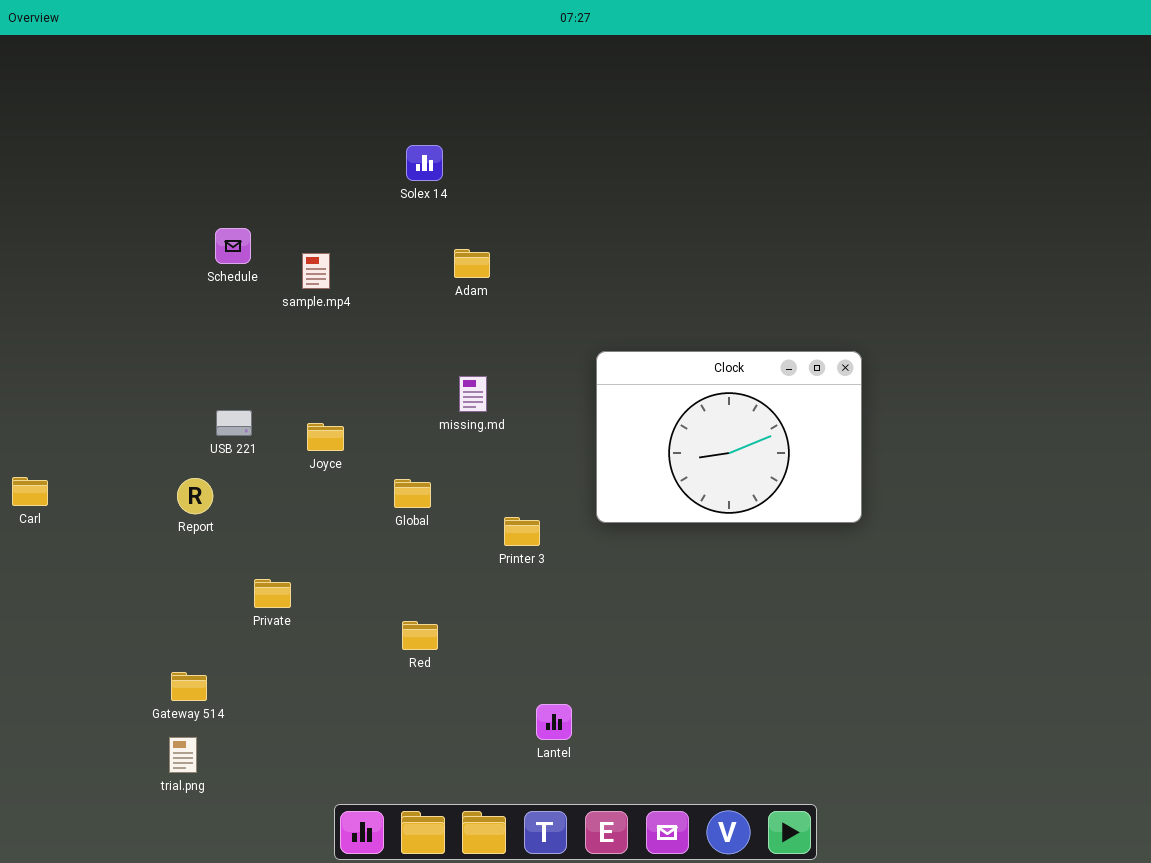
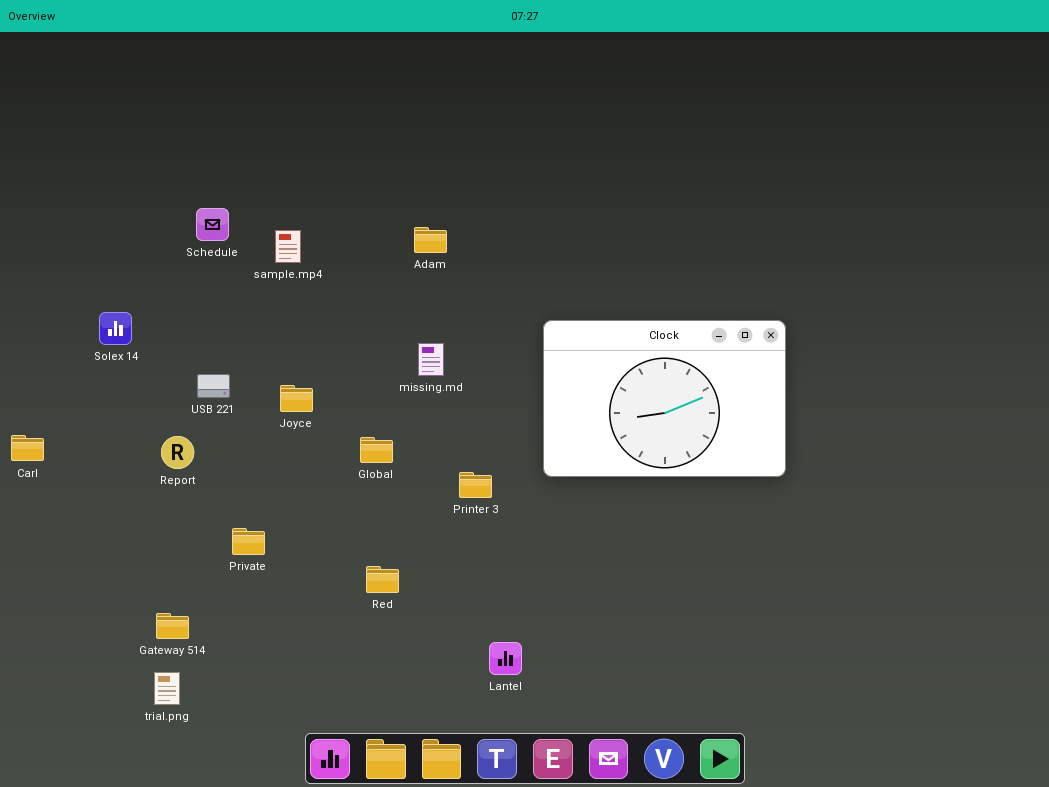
Solex 14: [406,145,443,181] -> [99,312,132,345], moved

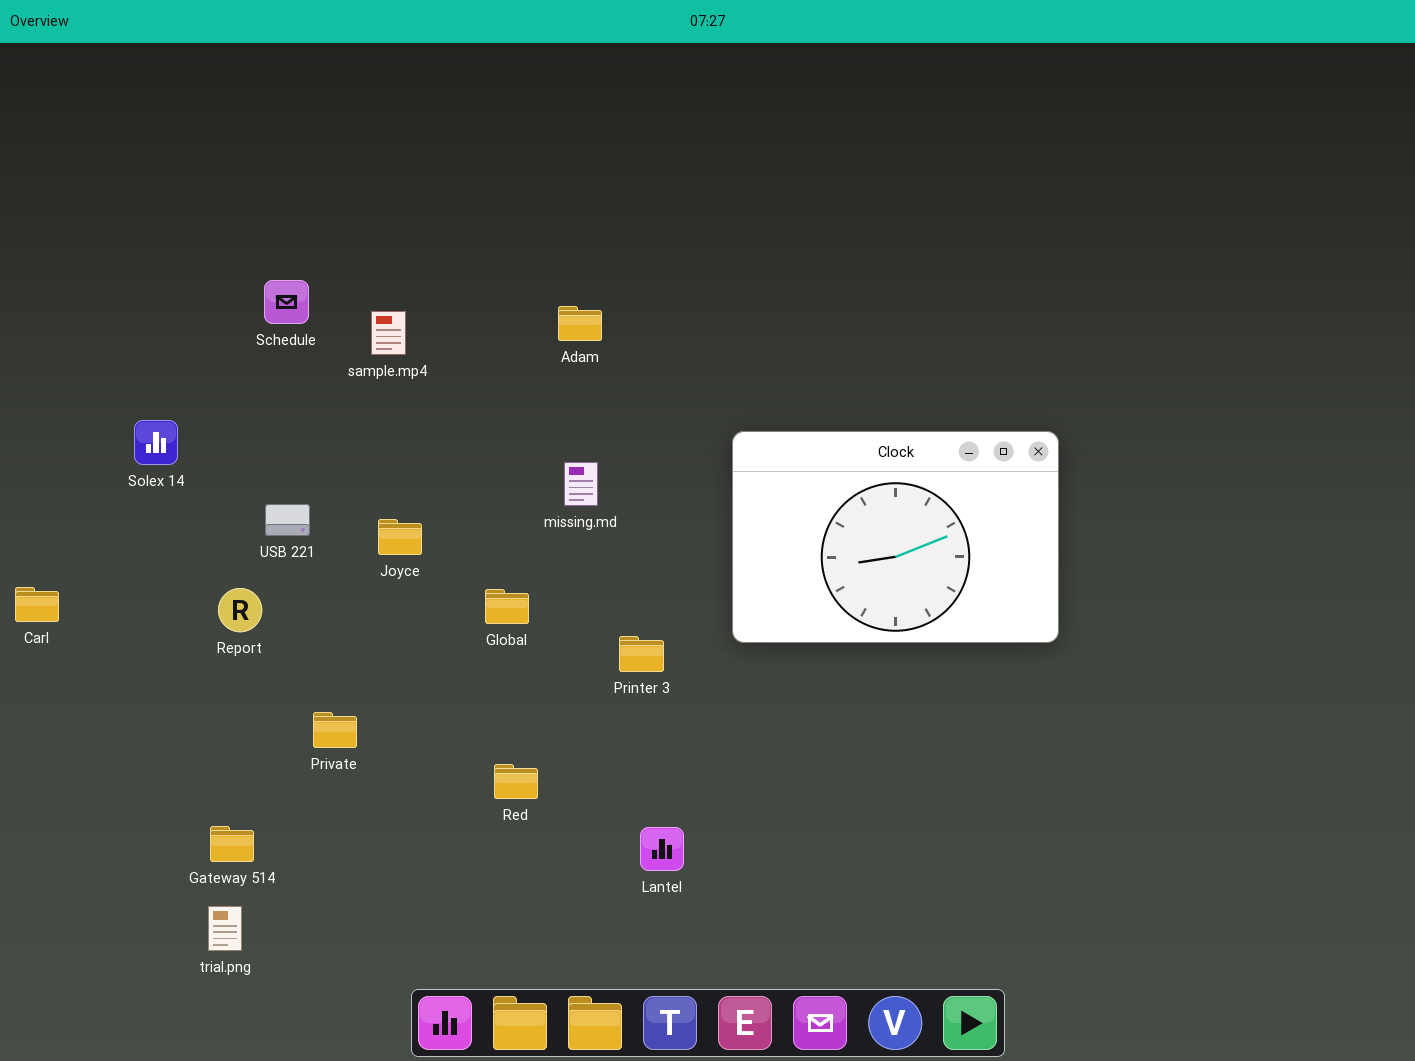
Lantel: [489,642,522,675] -> [640,827,684,871], moved

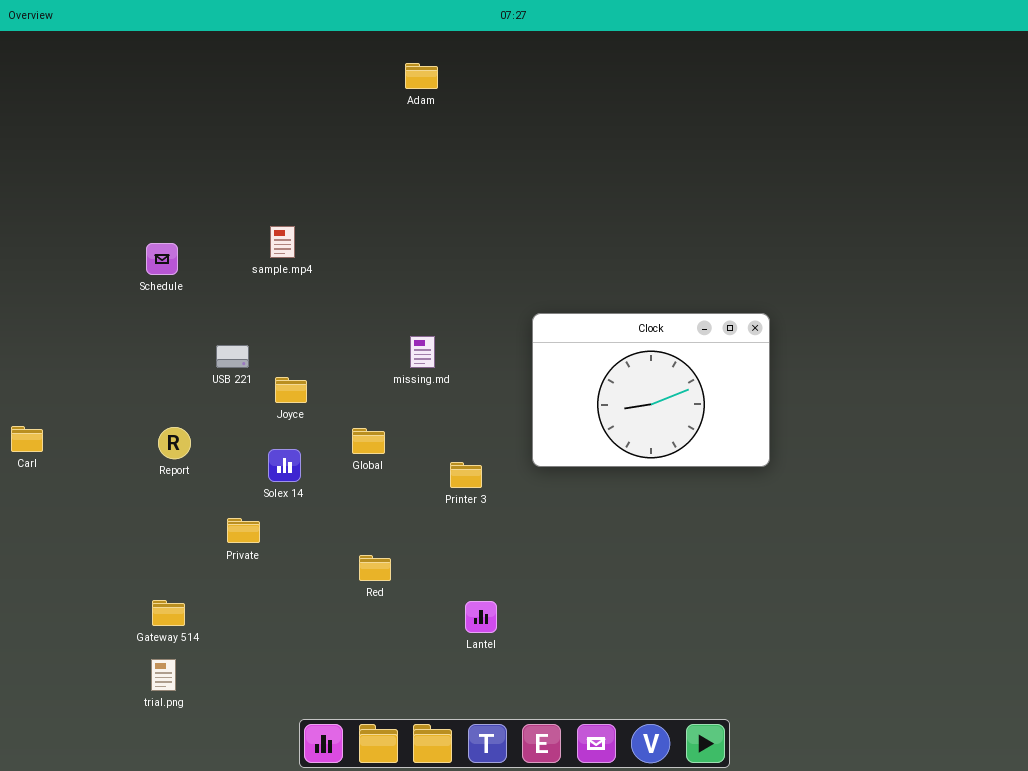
Schedule: [264,280,309,324] -> [146,243,178,275], moved
Adam: [558,306,602,341] -> [405,63,438,89], moved
Solex 14: [134,420,178,465] -> [268,449,301,482], moved
USB 221: [265,504,310,536] -> [216,345,249,368], moved

